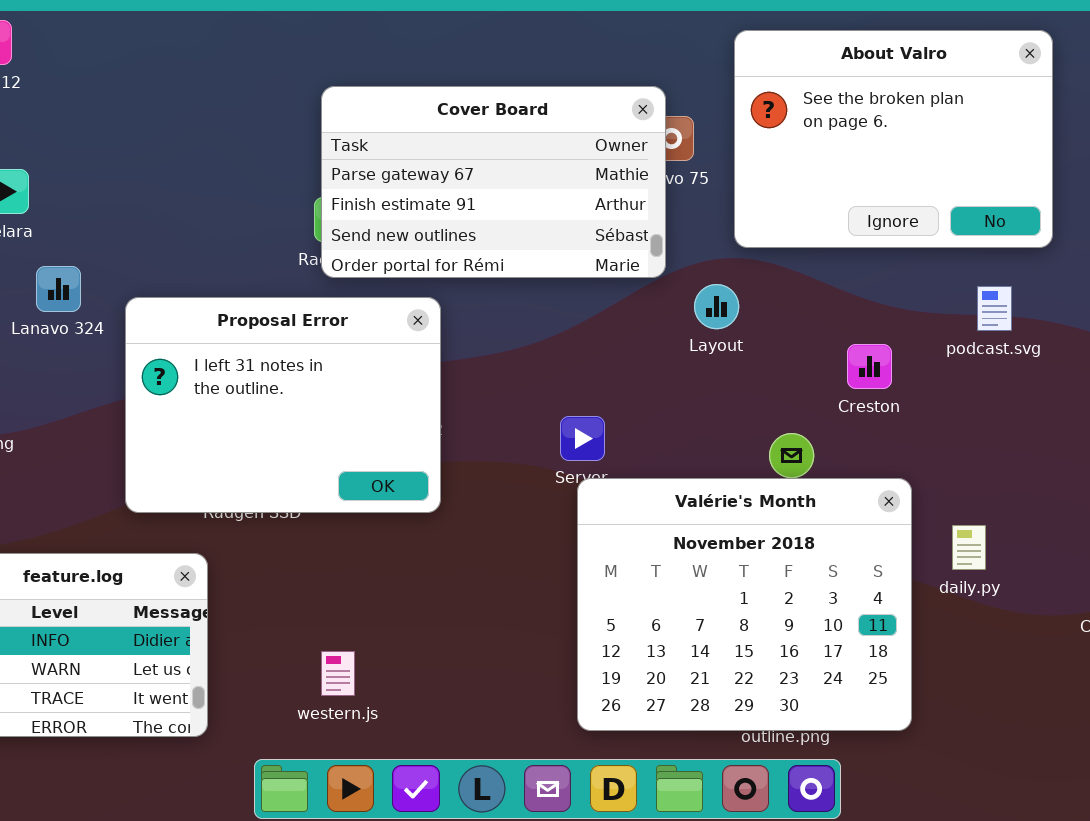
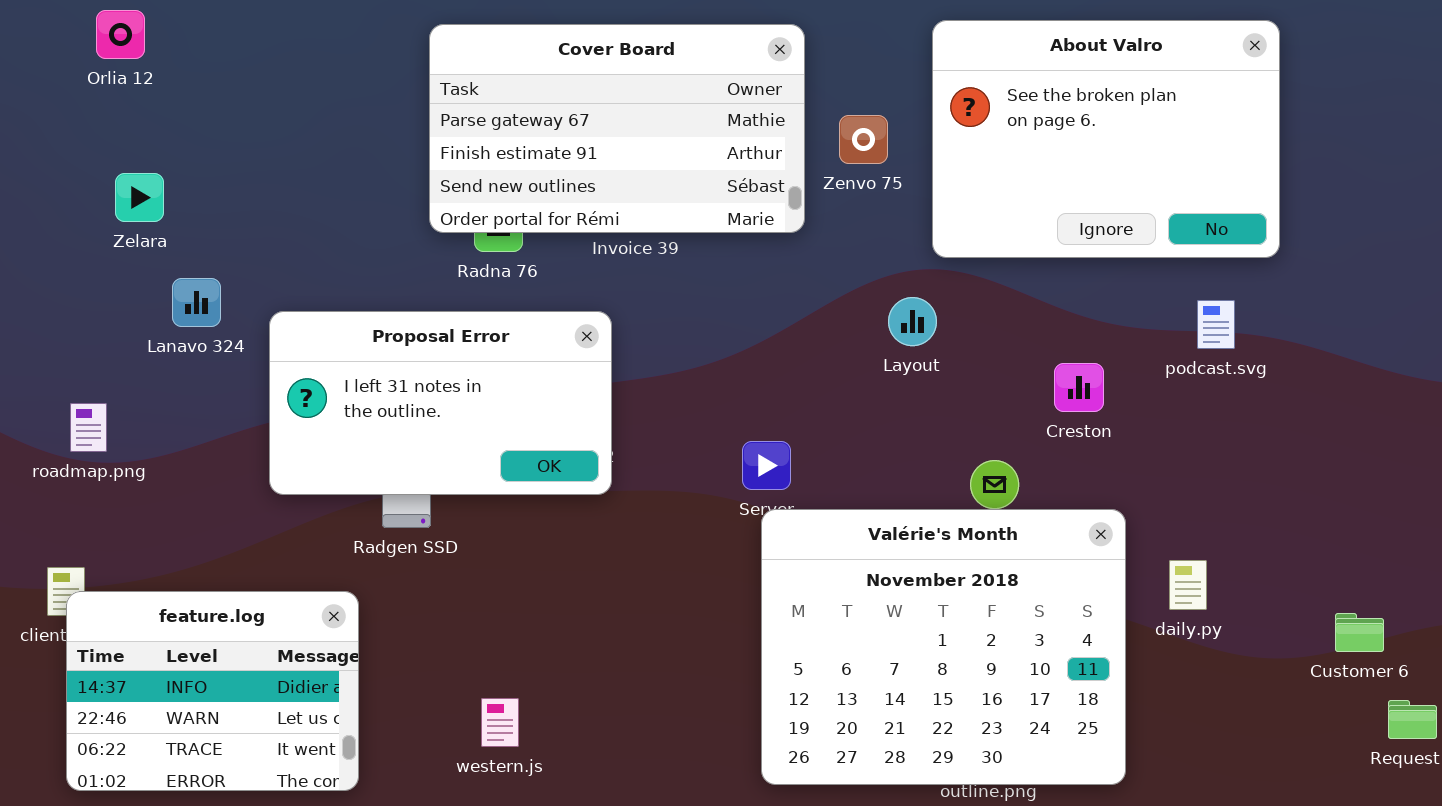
Cover Board: [321,86,666,278] -> [429,24,805,233], moved
Proposal Error: [125,297,441,513] -> [269,311,612,495], resized

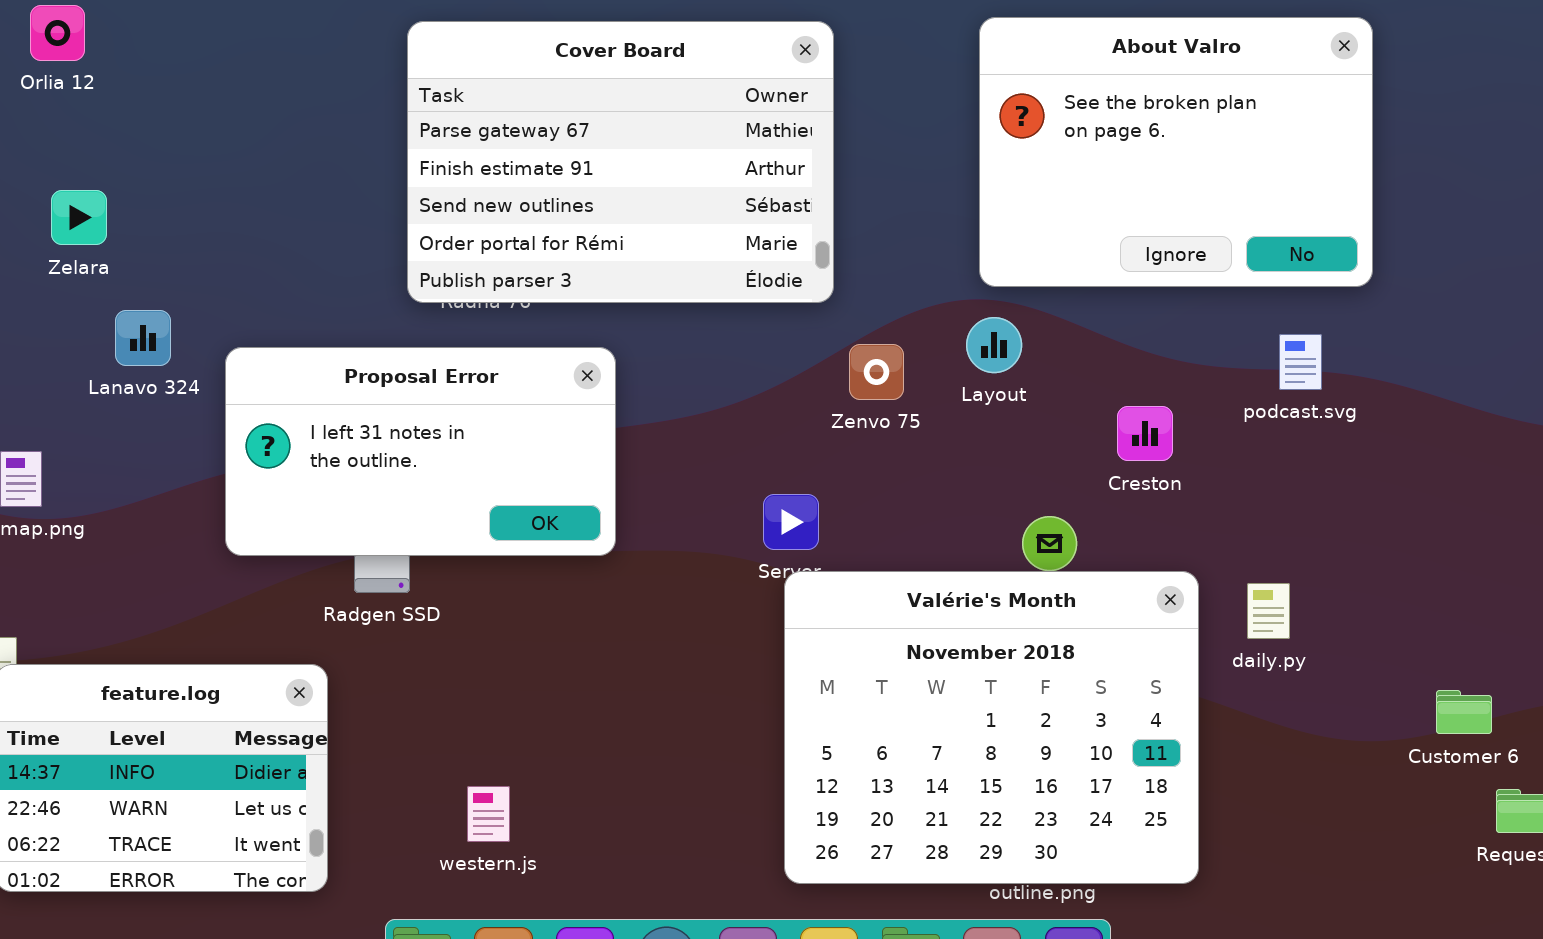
Cover Board: [429,24,805,233] -> [407,21,834,303], resized
Zenvo 75: [839,115,888,164] -> [849,344,904,400], moved
Layout: [888,297,937,346] -> [966,317,1022,373], moved
daily.py: [1169,560,1207,610] -> [1247,583,1290,639], moved

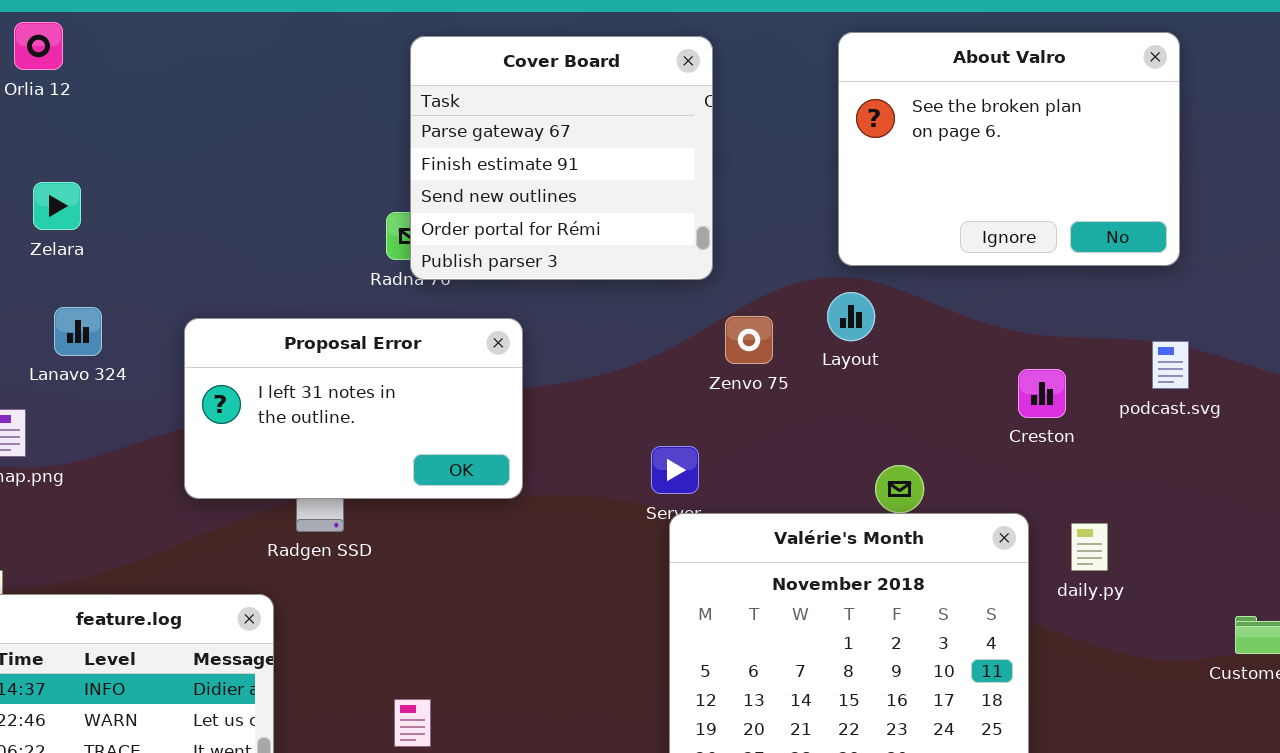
Cover Board: [407,21,834,303] -> [410,36,713,280], resized
Lanavo 324: [115,310,171,366] -> [54,307,102,356], moved
podcast.svg: [1279,334,1322,390] -> [1152,341,1189,389], moved
Creston: [1117,406,1173,461] -> [1018,369,1066,418], moved

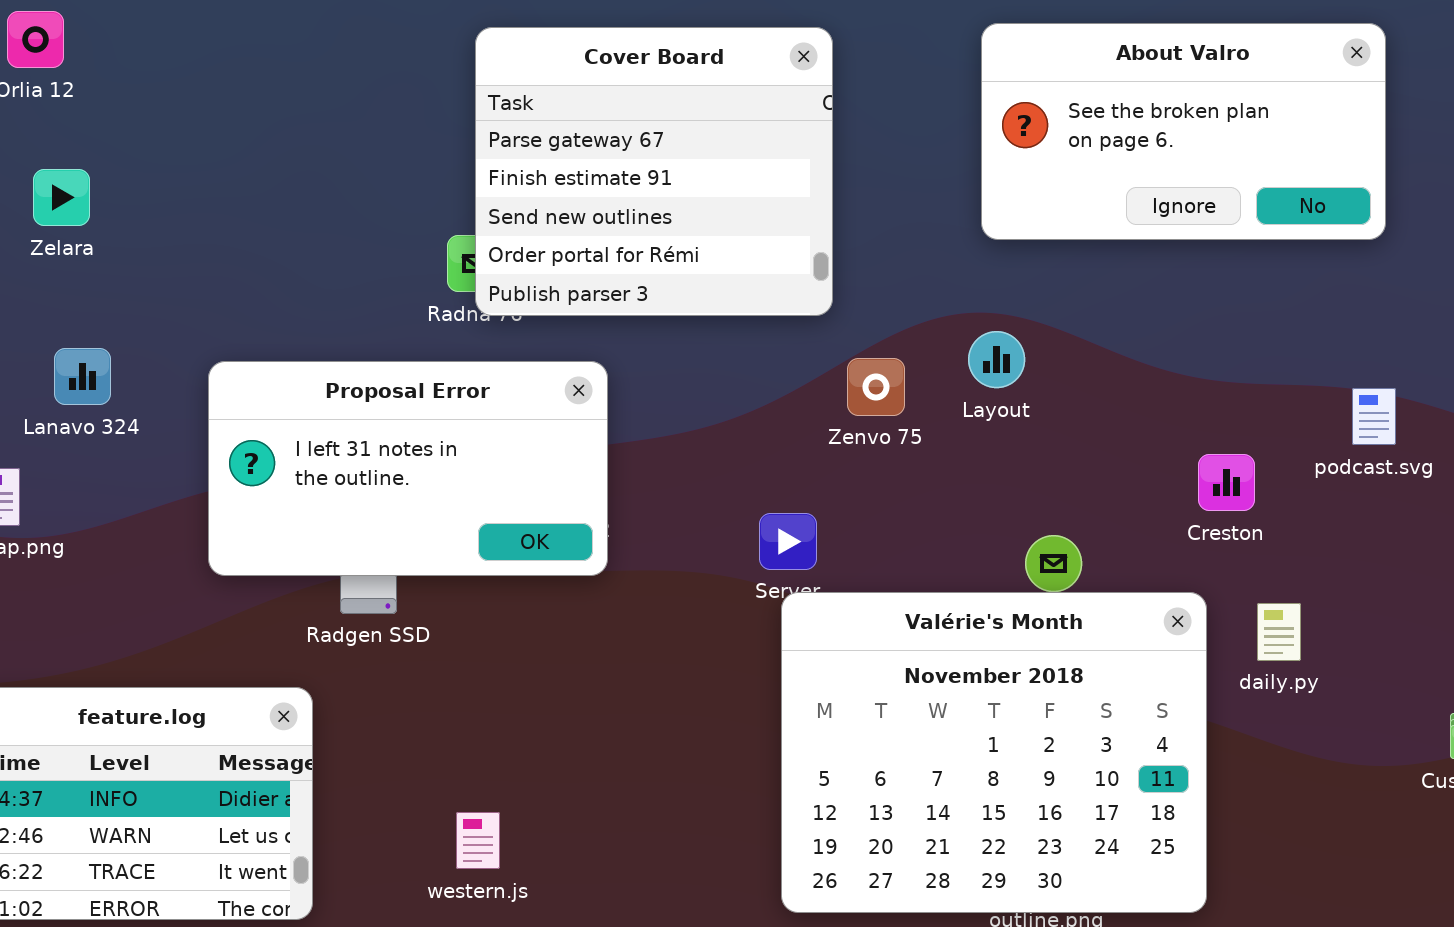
About Valro: [838,32,1180,266] -> [981,23,1386,240], resized
Zelara: [33,182,81,230] -> [33,169,90,226], moved
Creston: [1018,369,1066,418] -> [1198,454,1255,511], moved

